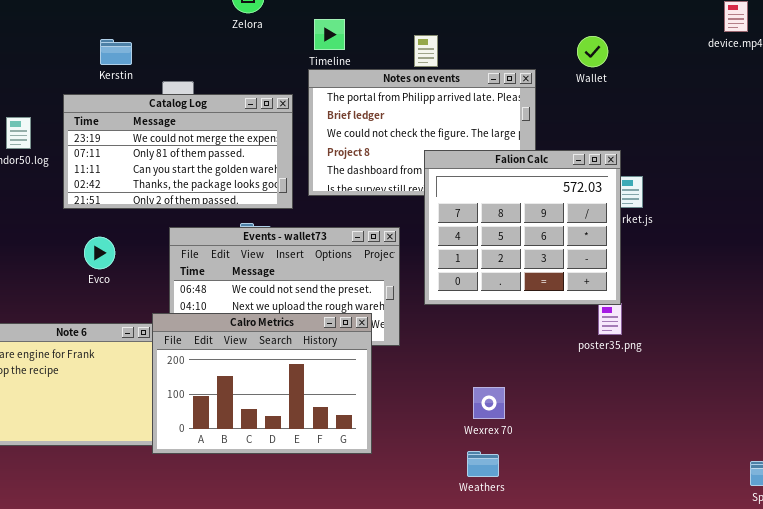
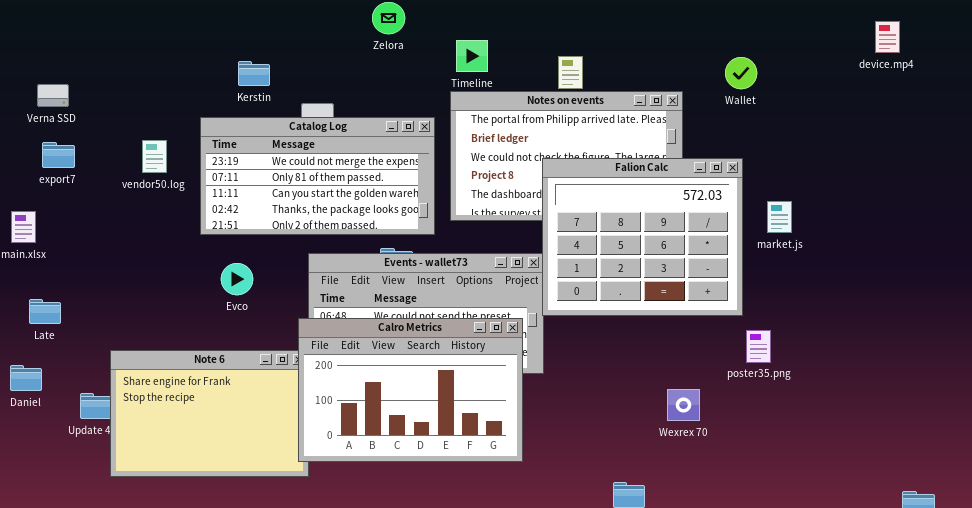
Falion Calc: [424,150,621,305] -> [542,158,743,316], moved
Calro Metrics: [152,313,372,454] -> [298,318,523,462], moved
Wexrex 70: [473,387,505,419] -> [667,389,700,421], moved

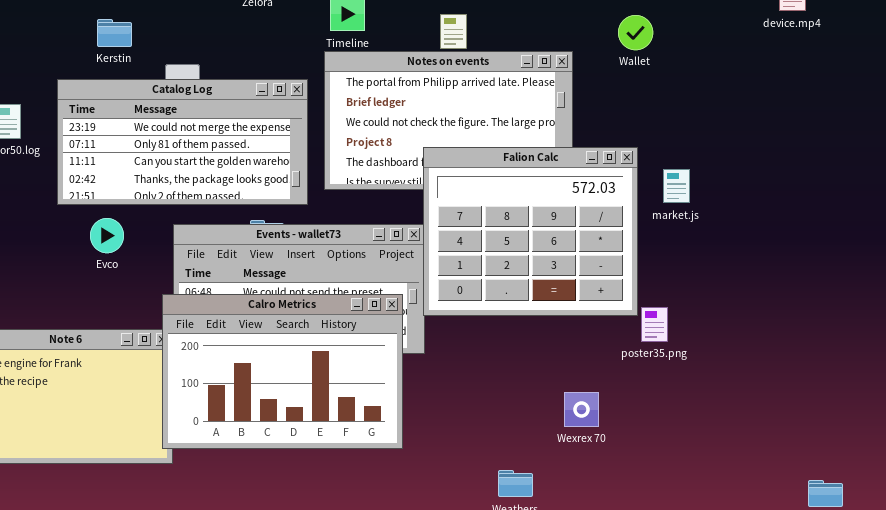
Falion Calc: [542,158,743,316] -> [423,147,638,316], moved
Evco: [221,263,253,295] -> [90,218,124,253], moved
Wexrex 70: [667,389,700,421] -> [564,392,599,427], moved

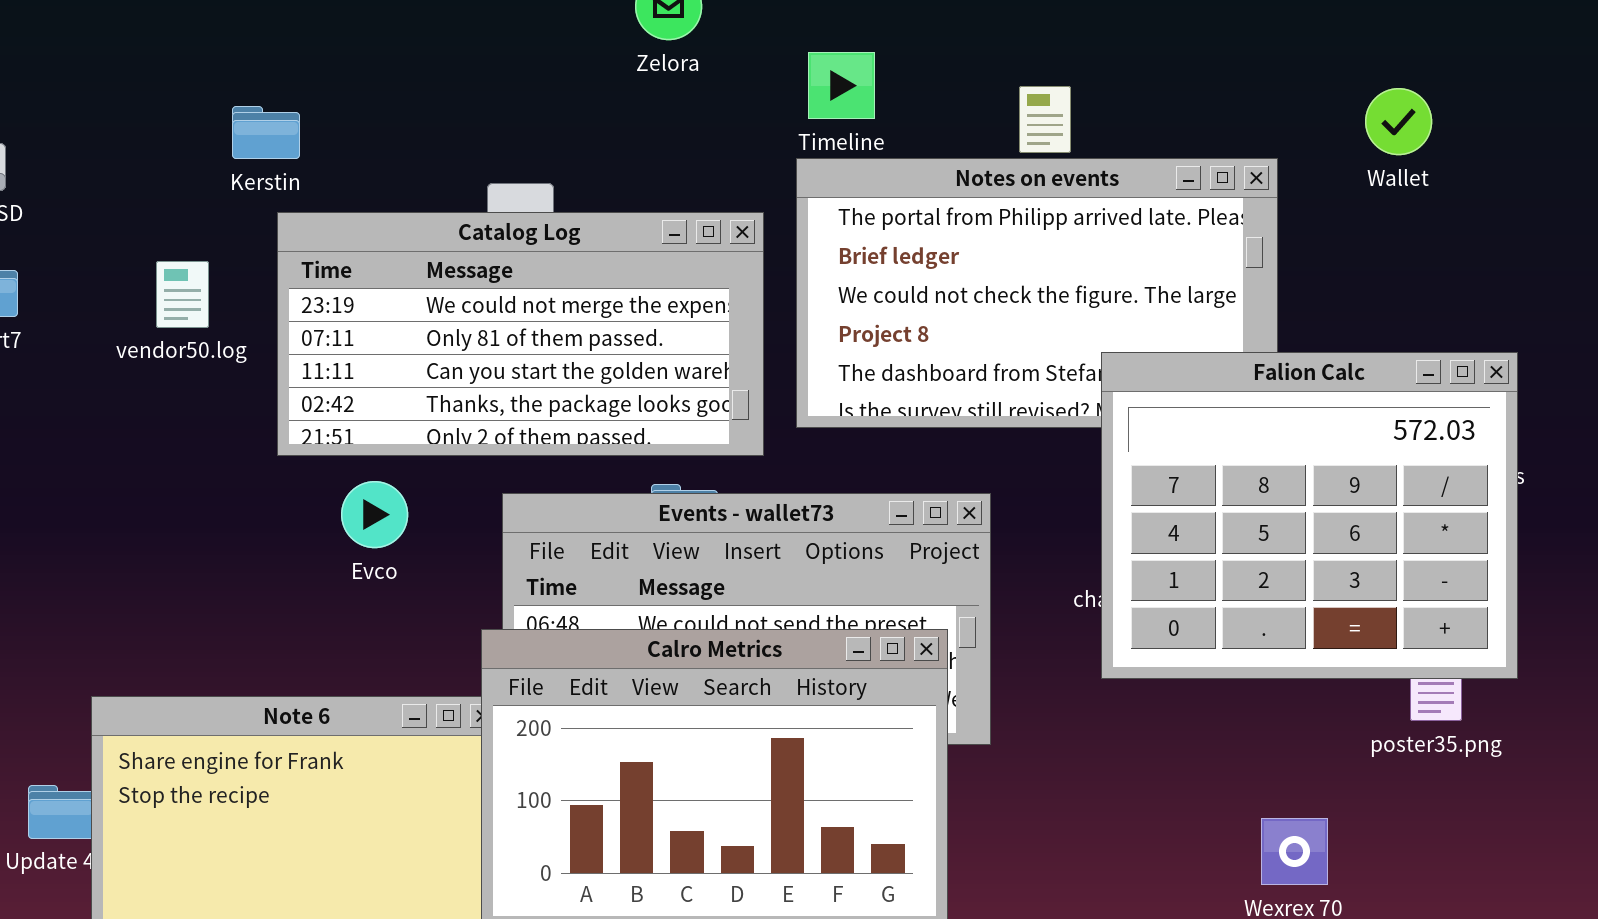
Kerstin: [97,19,132,47] -> [232,106,300,159], moved
Falion Calc: [423,147,638,316] -> [1101,352,1518,679], moved

